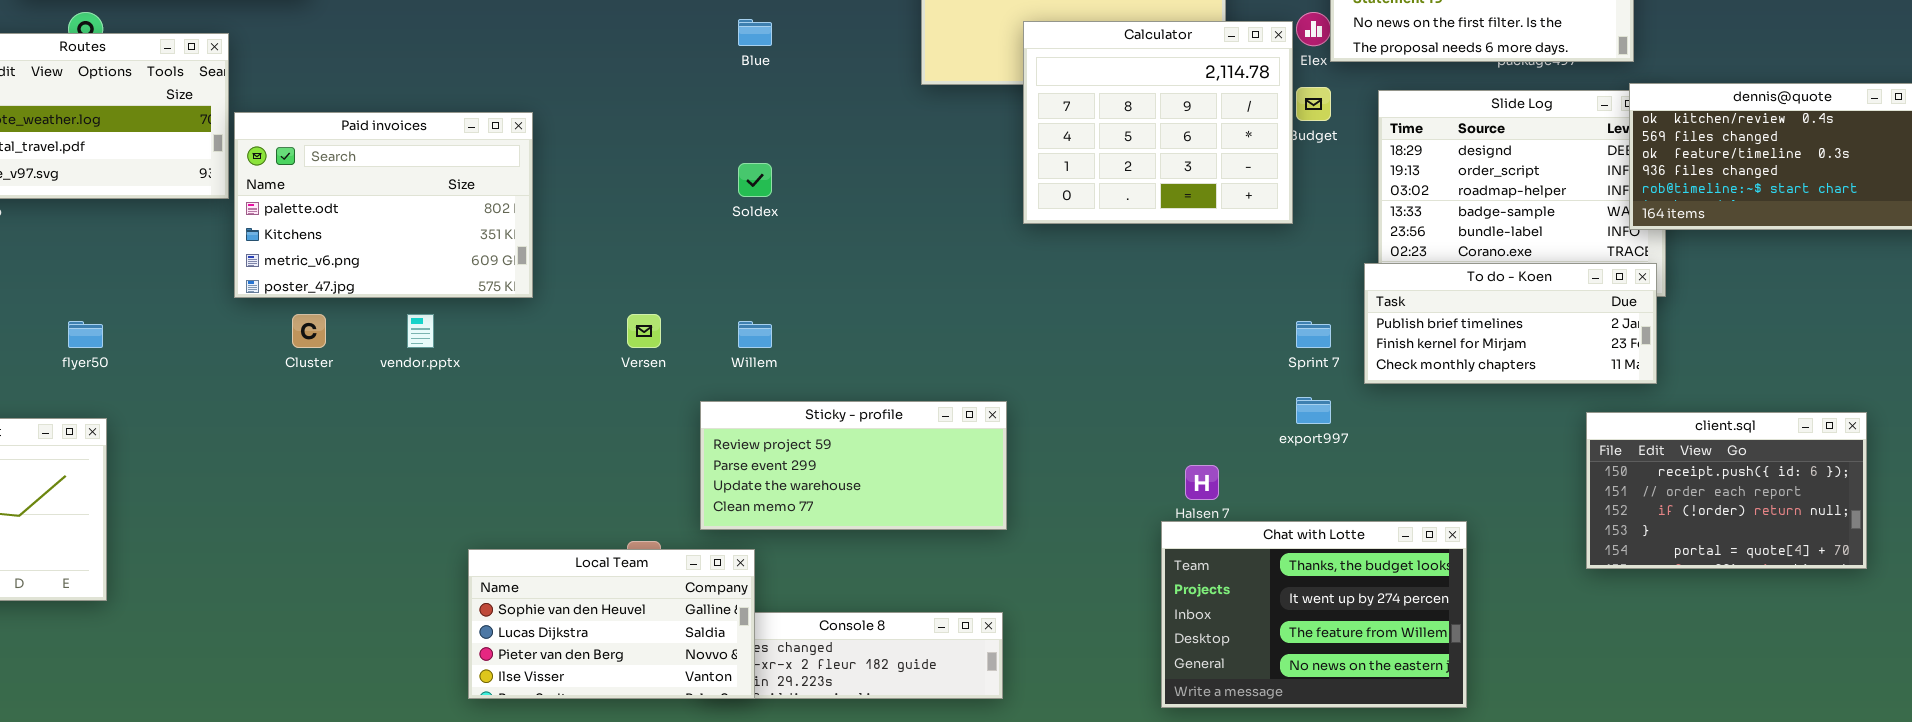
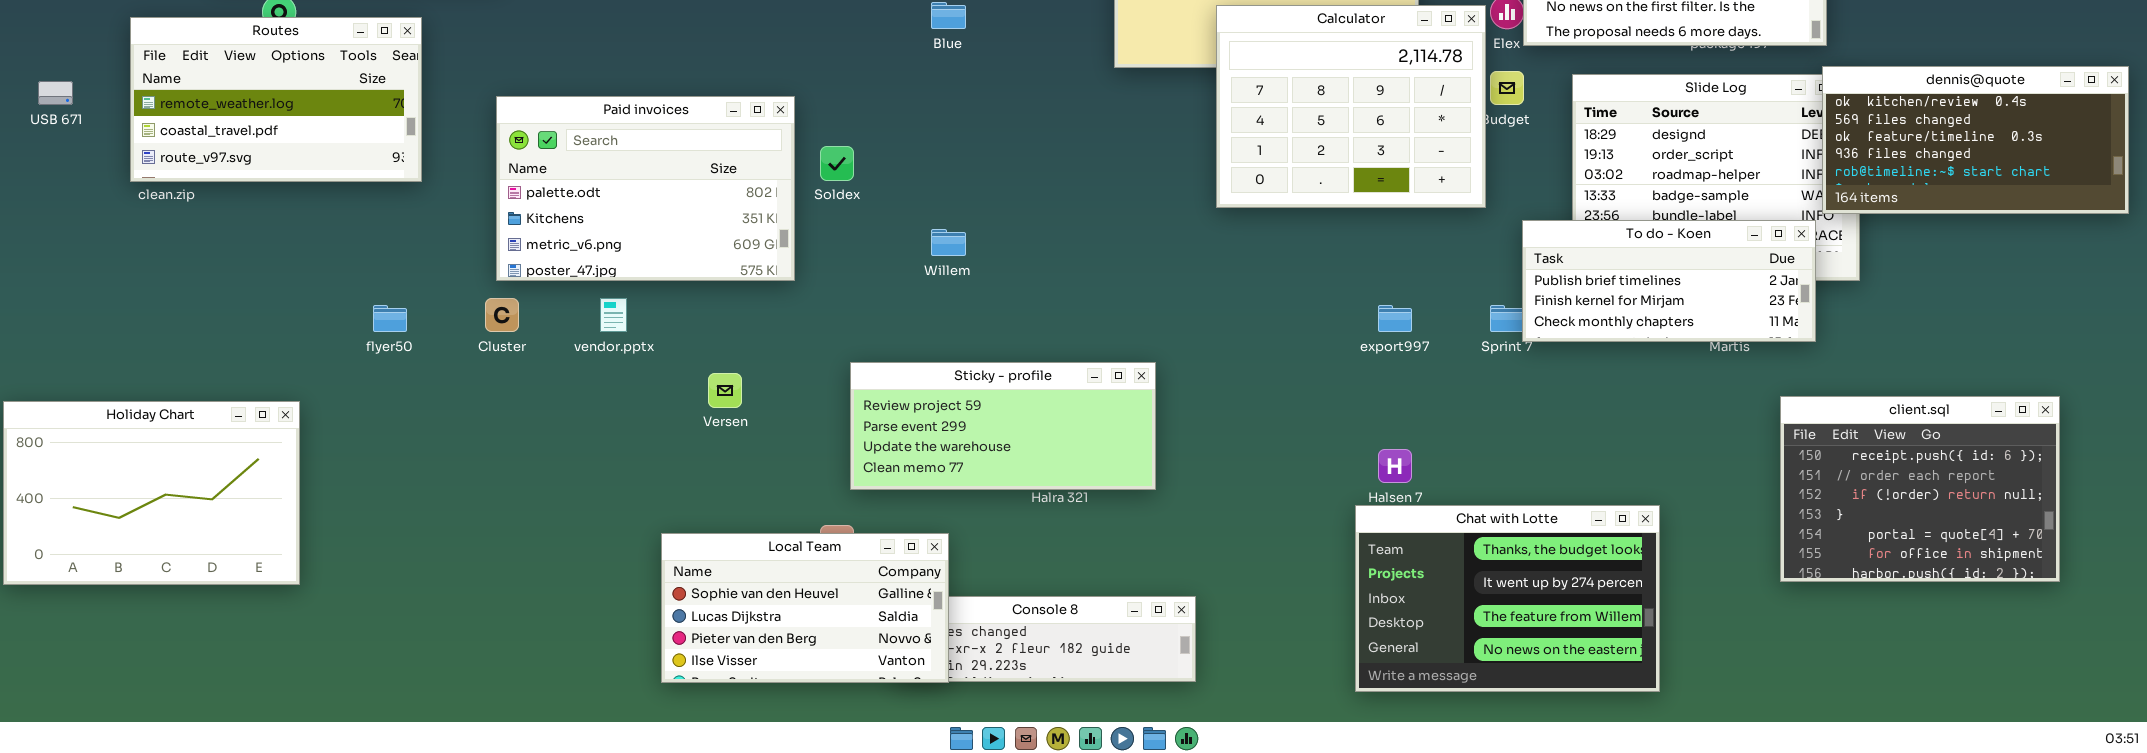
Paid invoices: [234,112,533,298] -> [496,96,795,281], moved
Soldex: [738,163,772,197] -> [820,146,854,181], moved
To do - Koen: [1364,263,1657,384] -> [1522,220,1816,342], moved
Versen: [627,314,661,348] -> [708,373,742,408], moved
flyer50: [68,321,103,348] -> [373,305,407,332], moved
Willem: [738,321,772,348] -> [931,229,966,256], moved
export997: [1296,397,1331,424] -> [1378,305,1412,332], moved
Sticky - profile: [700,401,1007,530] -> [850,362,1156,490], moved
client.sql: [1586,412,1867,569] -> [1780,396,2060,582], resized

